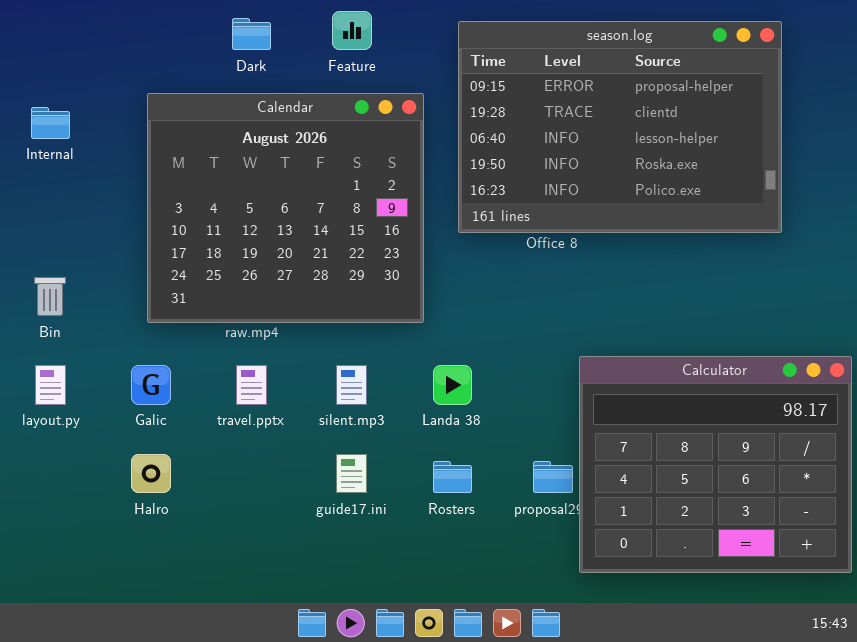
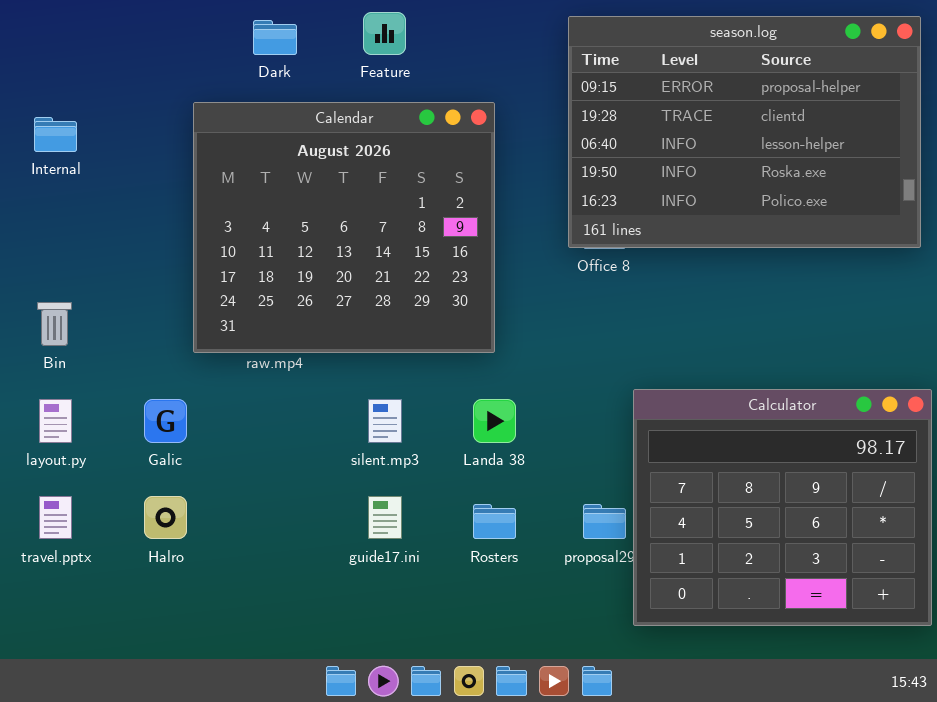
season.log: [458,21,782,233] -> [568,16,921,248], moved
Calendar: [147,93,424,323] -> [193,102,495,353], moved
travel.pptx: [236,365,267,405] -> [39,496,72,539], moved

